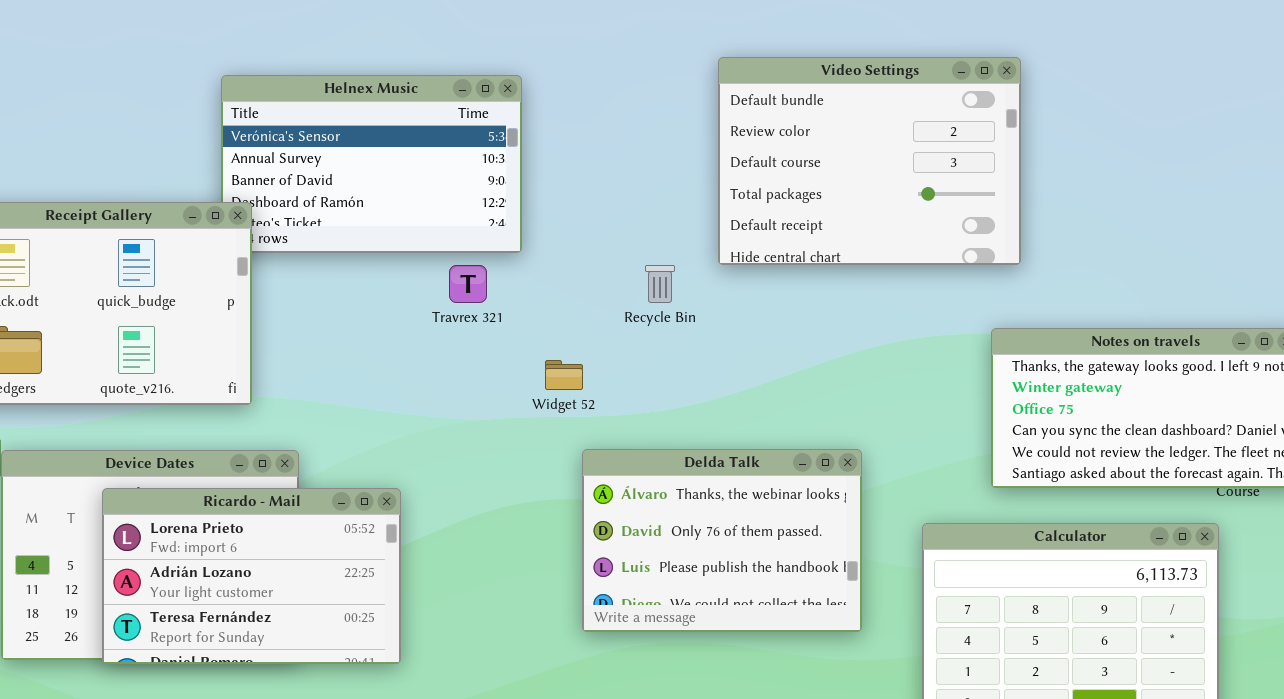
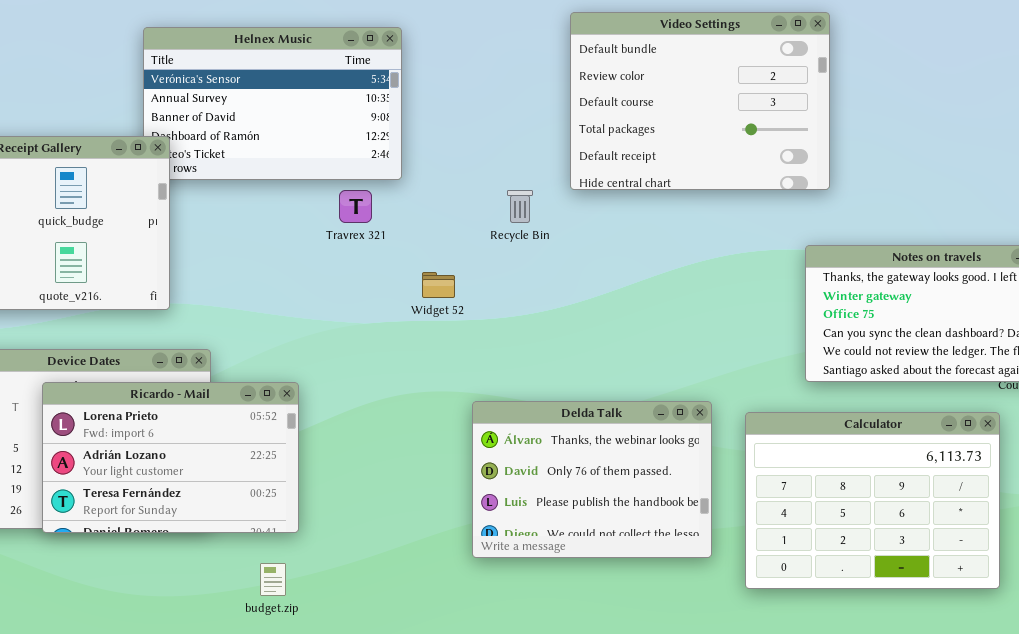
Delda Talk: [582,449,862,632] -> [472,401,712,558], moved

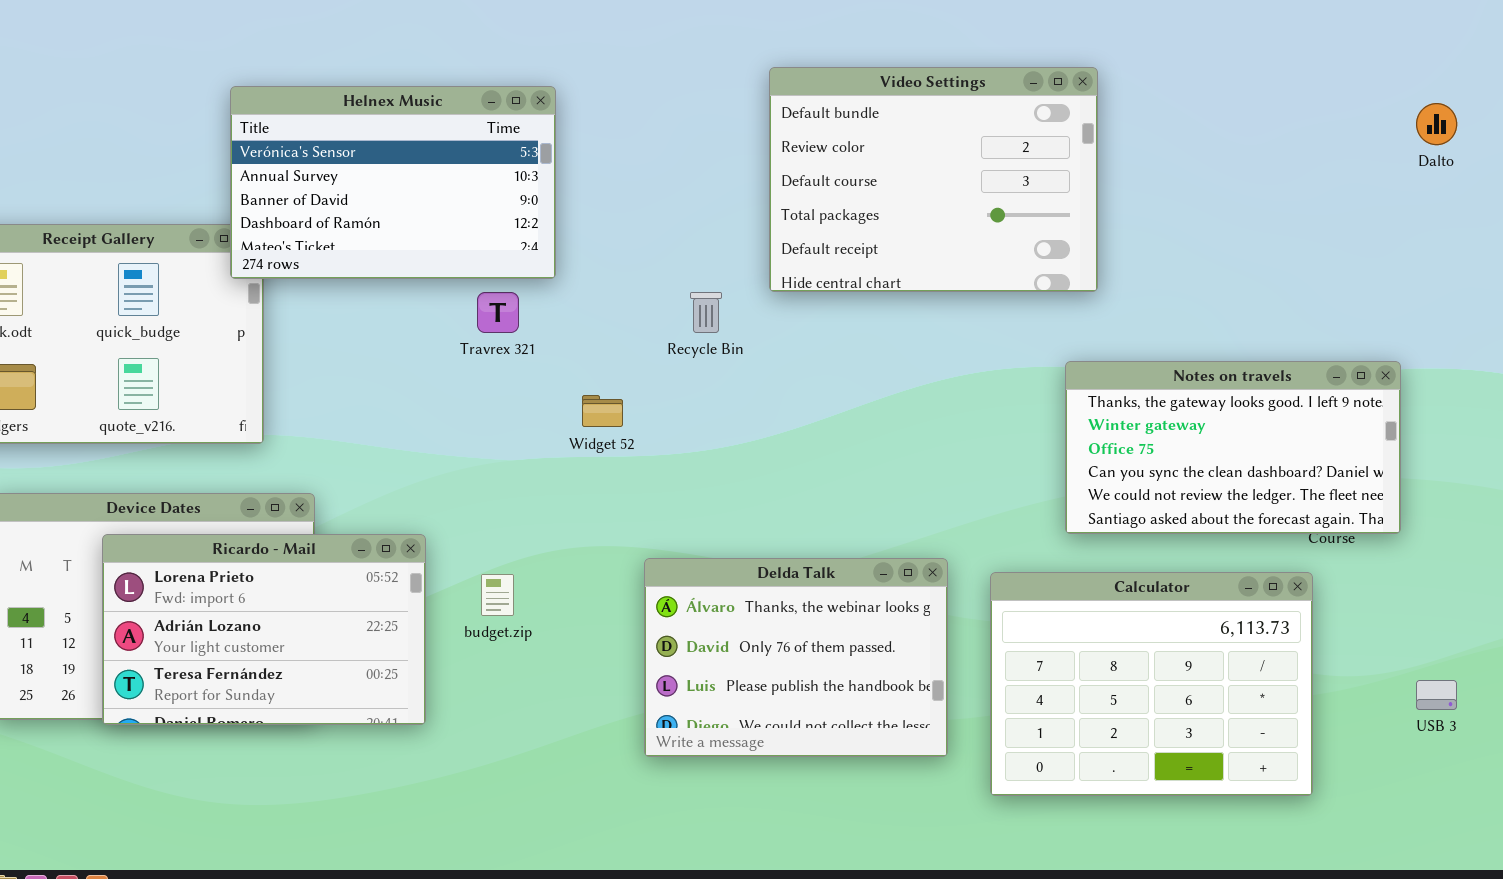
Helnex Music: [143,27,402,180] -> [230,86,556,279], raised
budget.zip: [260,563,286,596] -> [481,574,514,616], moved

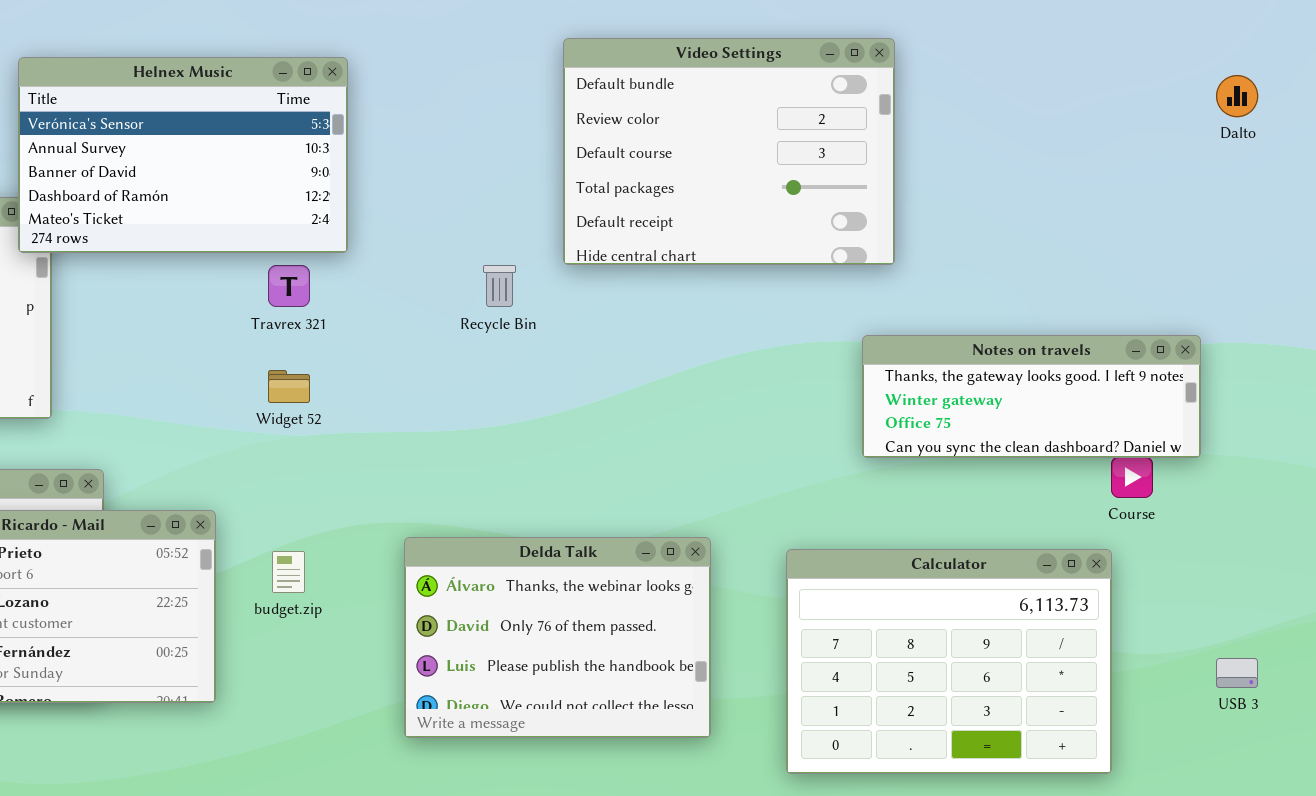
Notes on travels: [1065,361,1401,534] -> [862,335,1201,458], resized
Widget 52: [582,395,623,427] -> [268,370,310,403], moved
Delda Talk: [644,558,948,757] -> [404,537,711,738], moved

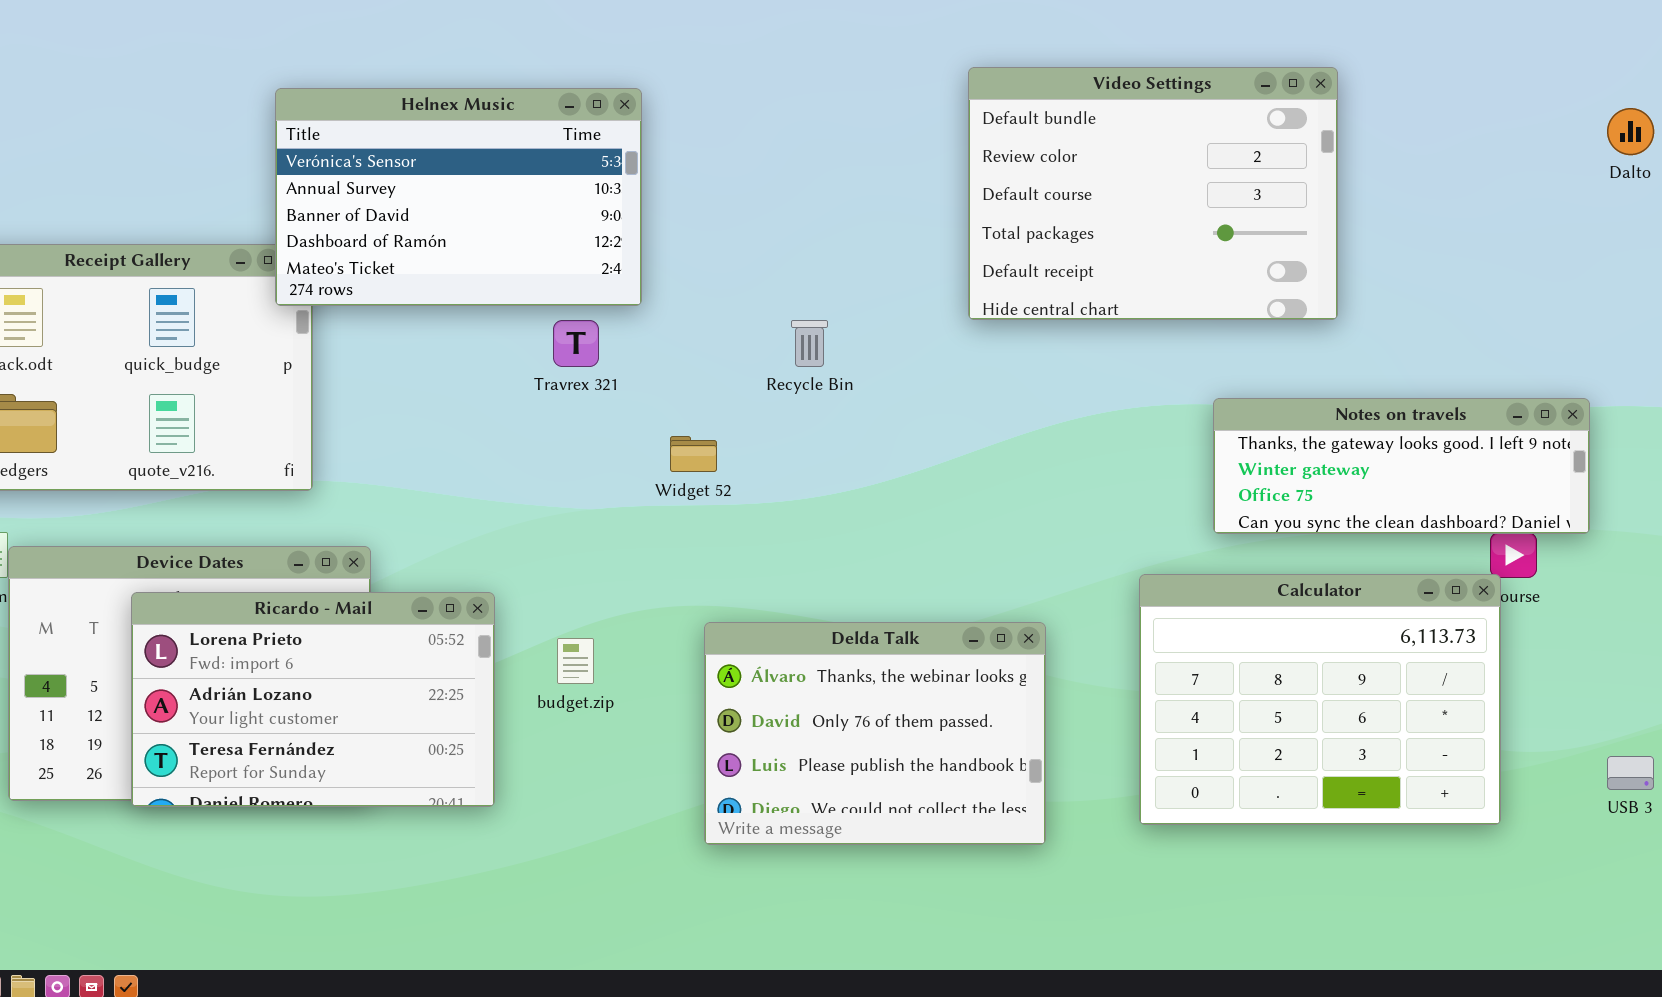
Video Settings: [563,38,895,265] -> [968,67,1338,320], moved
Widget 52: [268,370,310,403] -> [670,436,717,472], moved
Calculator: [786,549,1112,774] -> [1139,574,1501,825], moved

